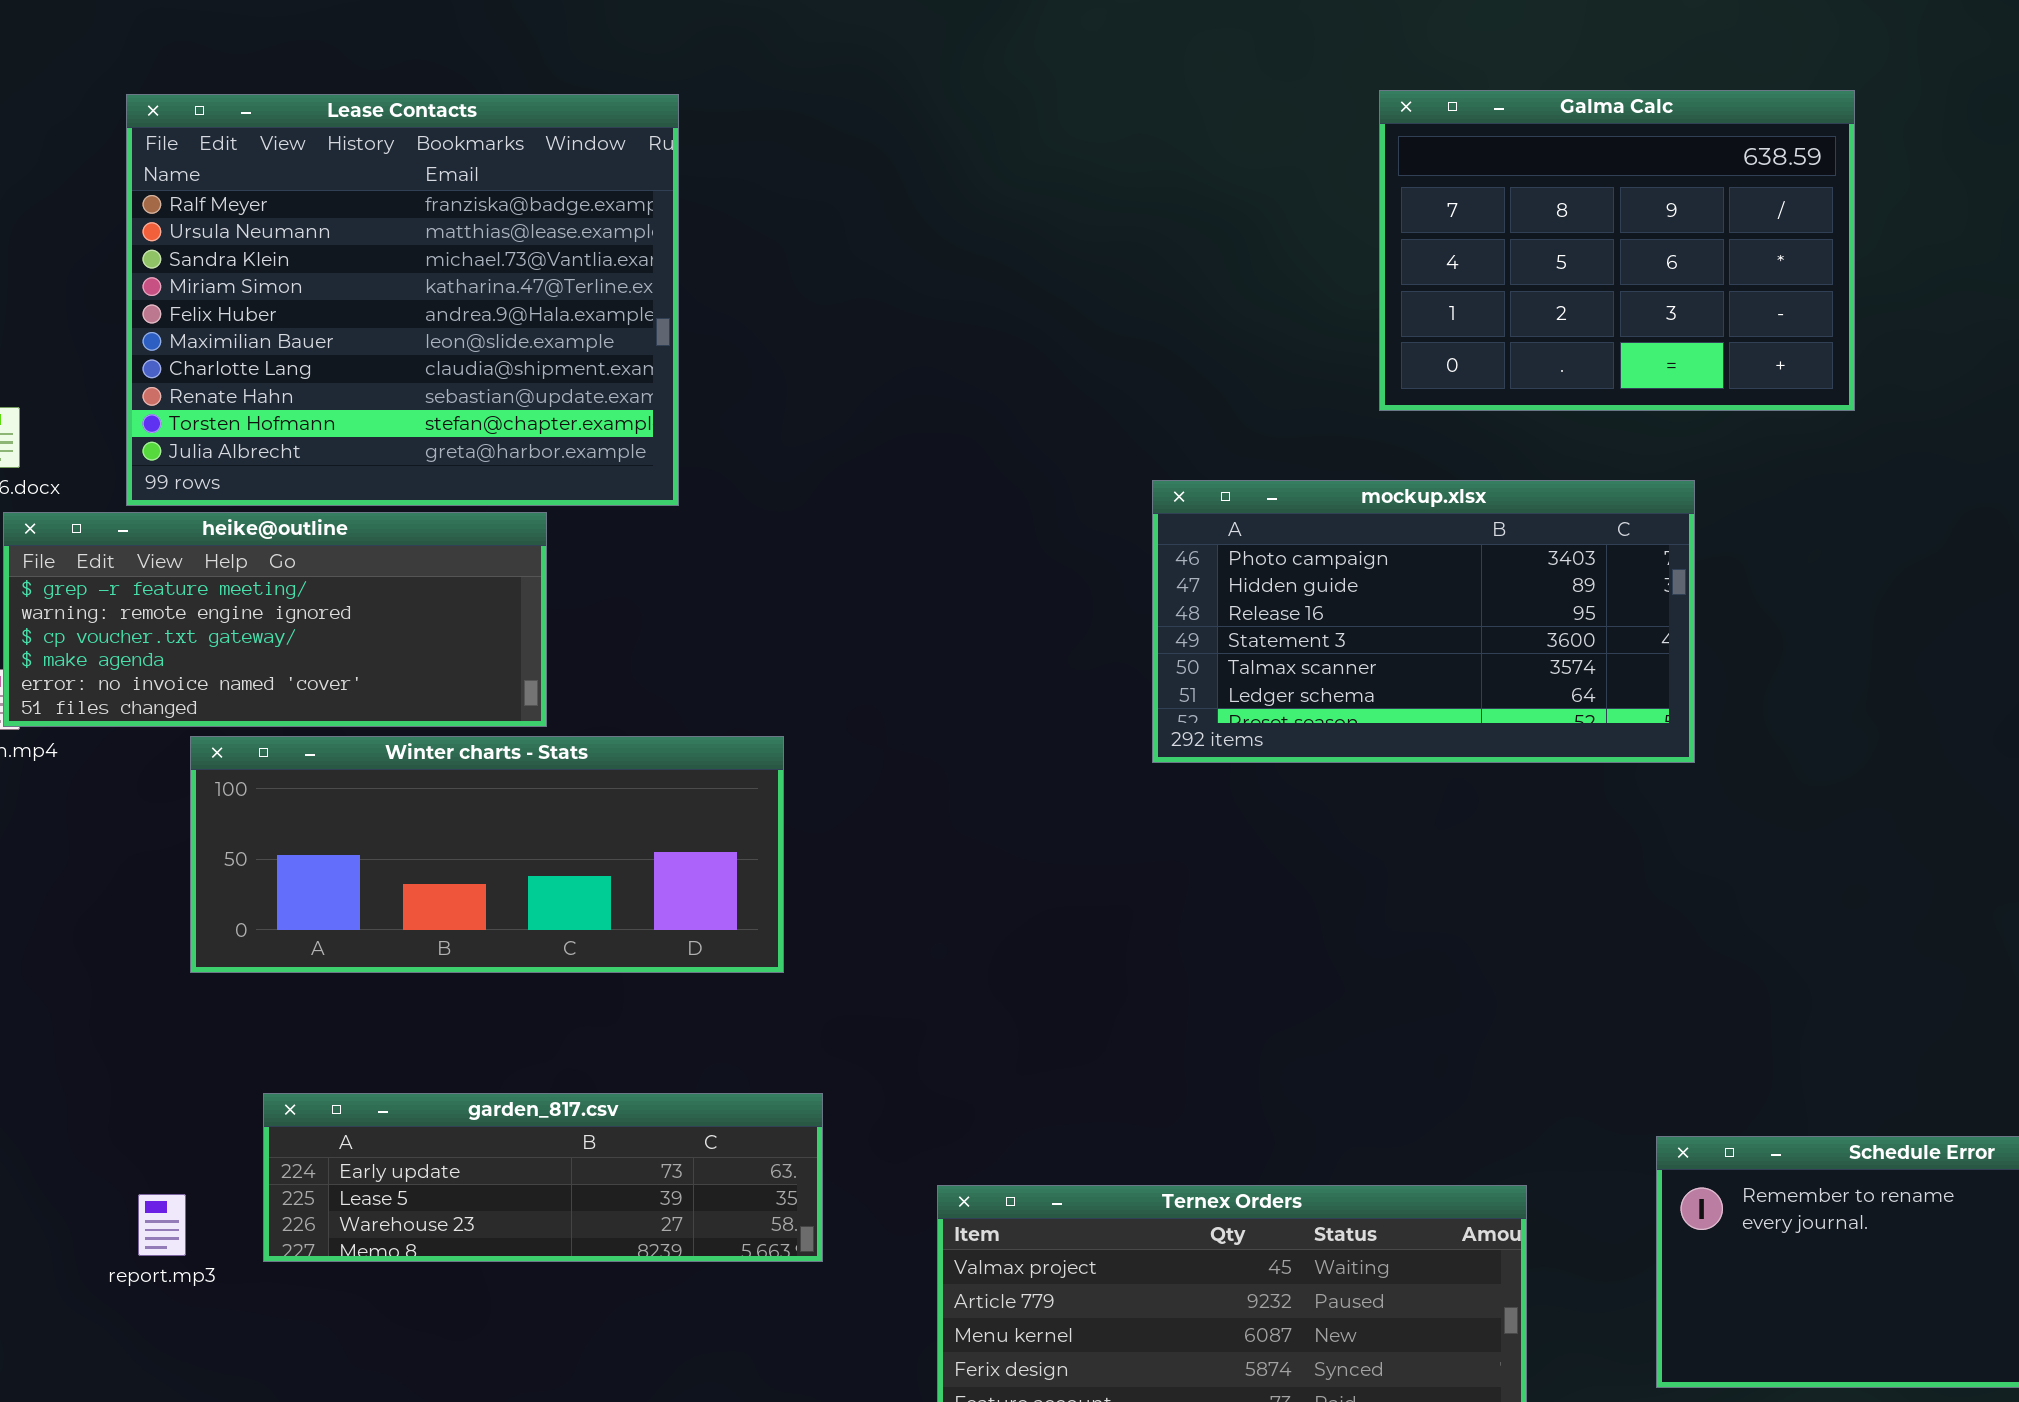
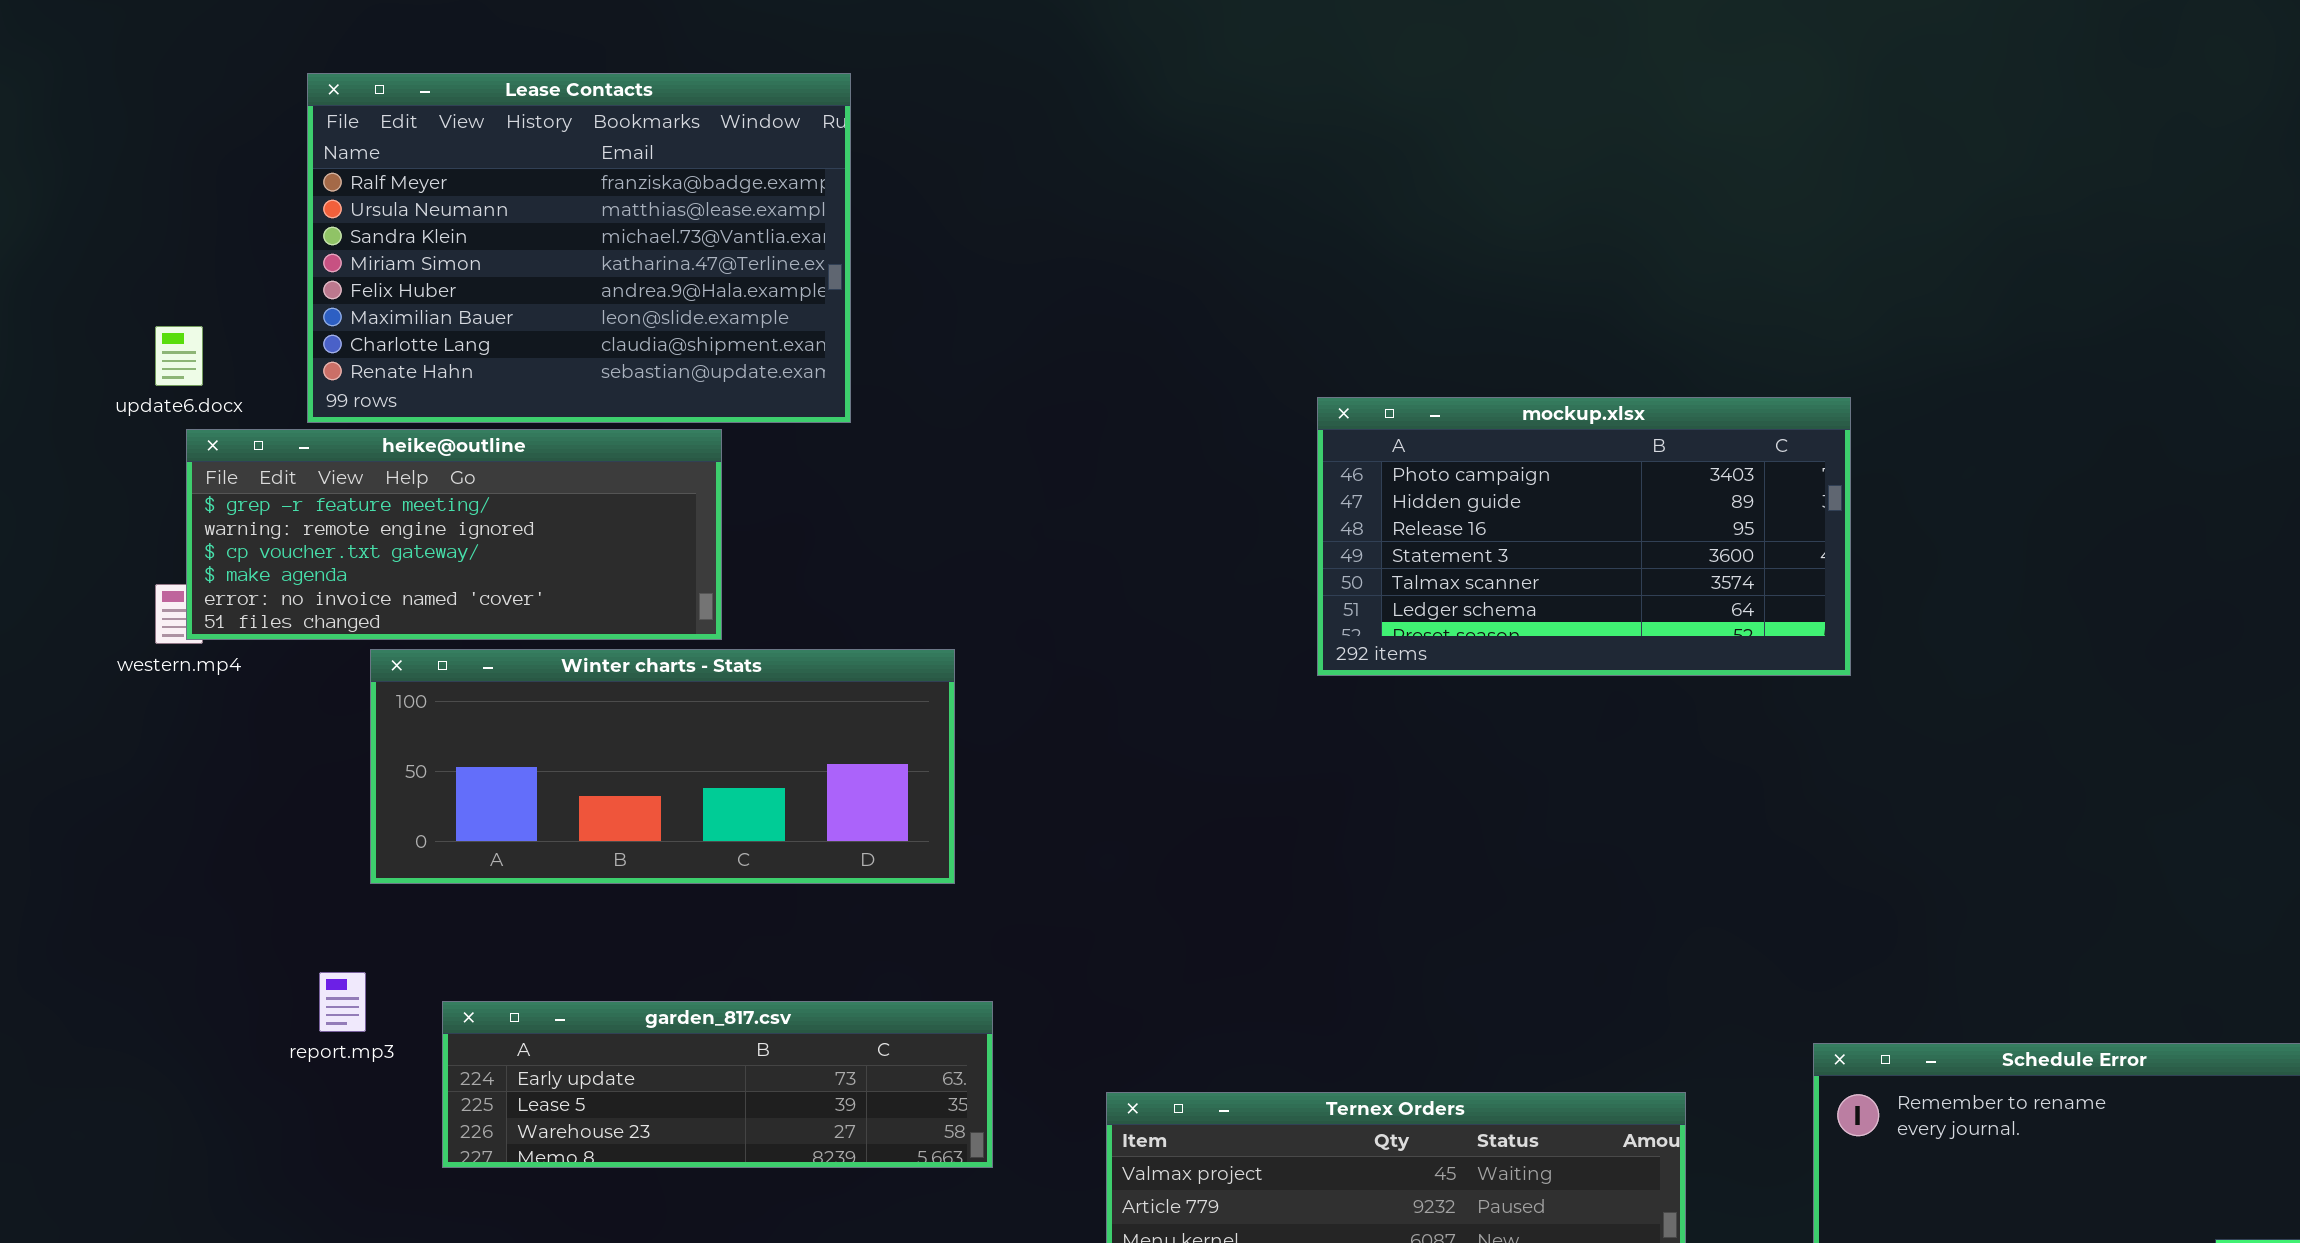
Galma Calc: [1379,90,1855,411] -> none, closed
Lease Contacts: [126,94,679,506] -> [307,73,851,423], resized
report.mp3: [138,1194,186,1256] -> [319,972,366,1032], moved

